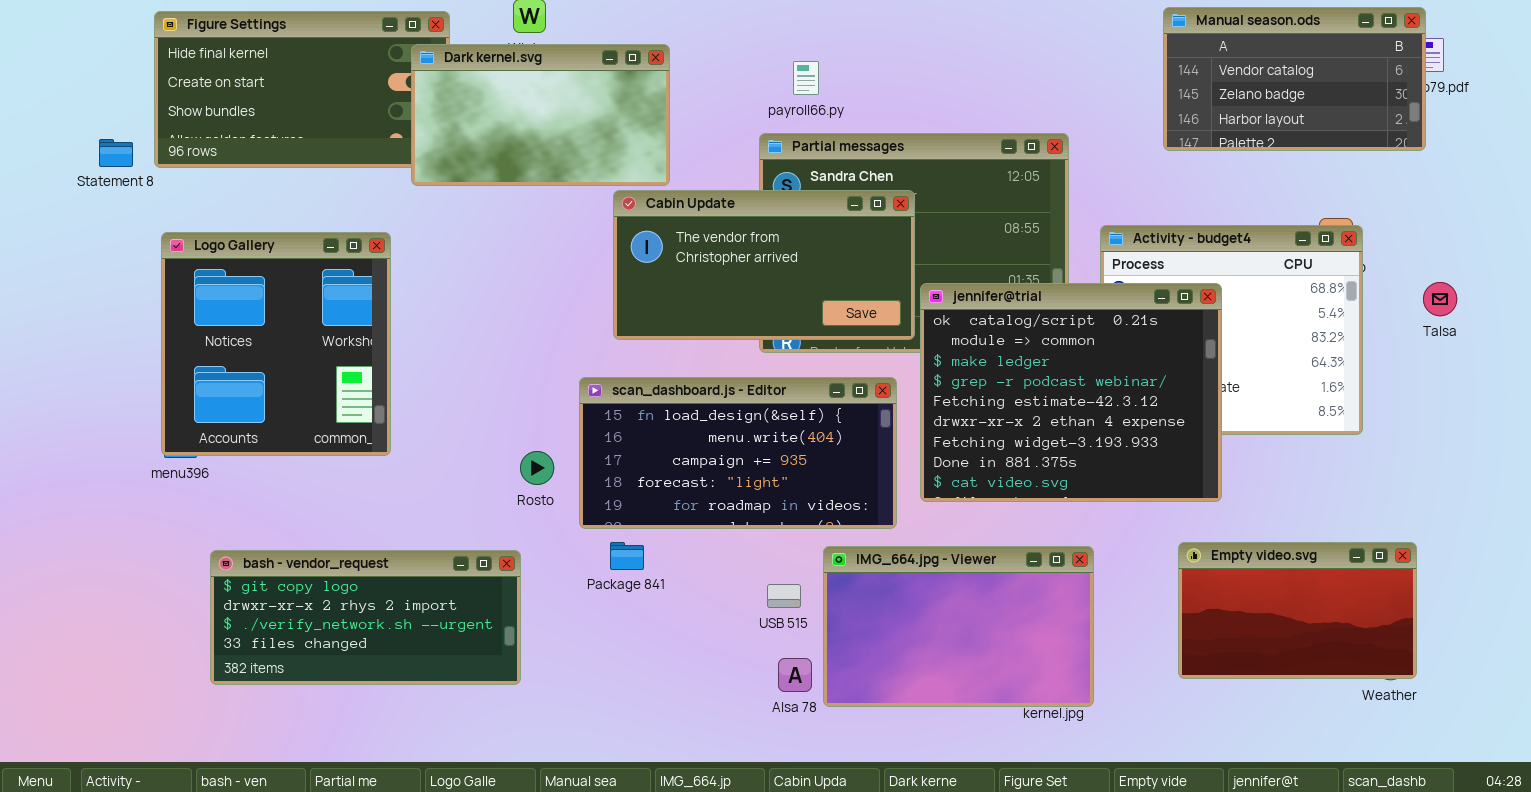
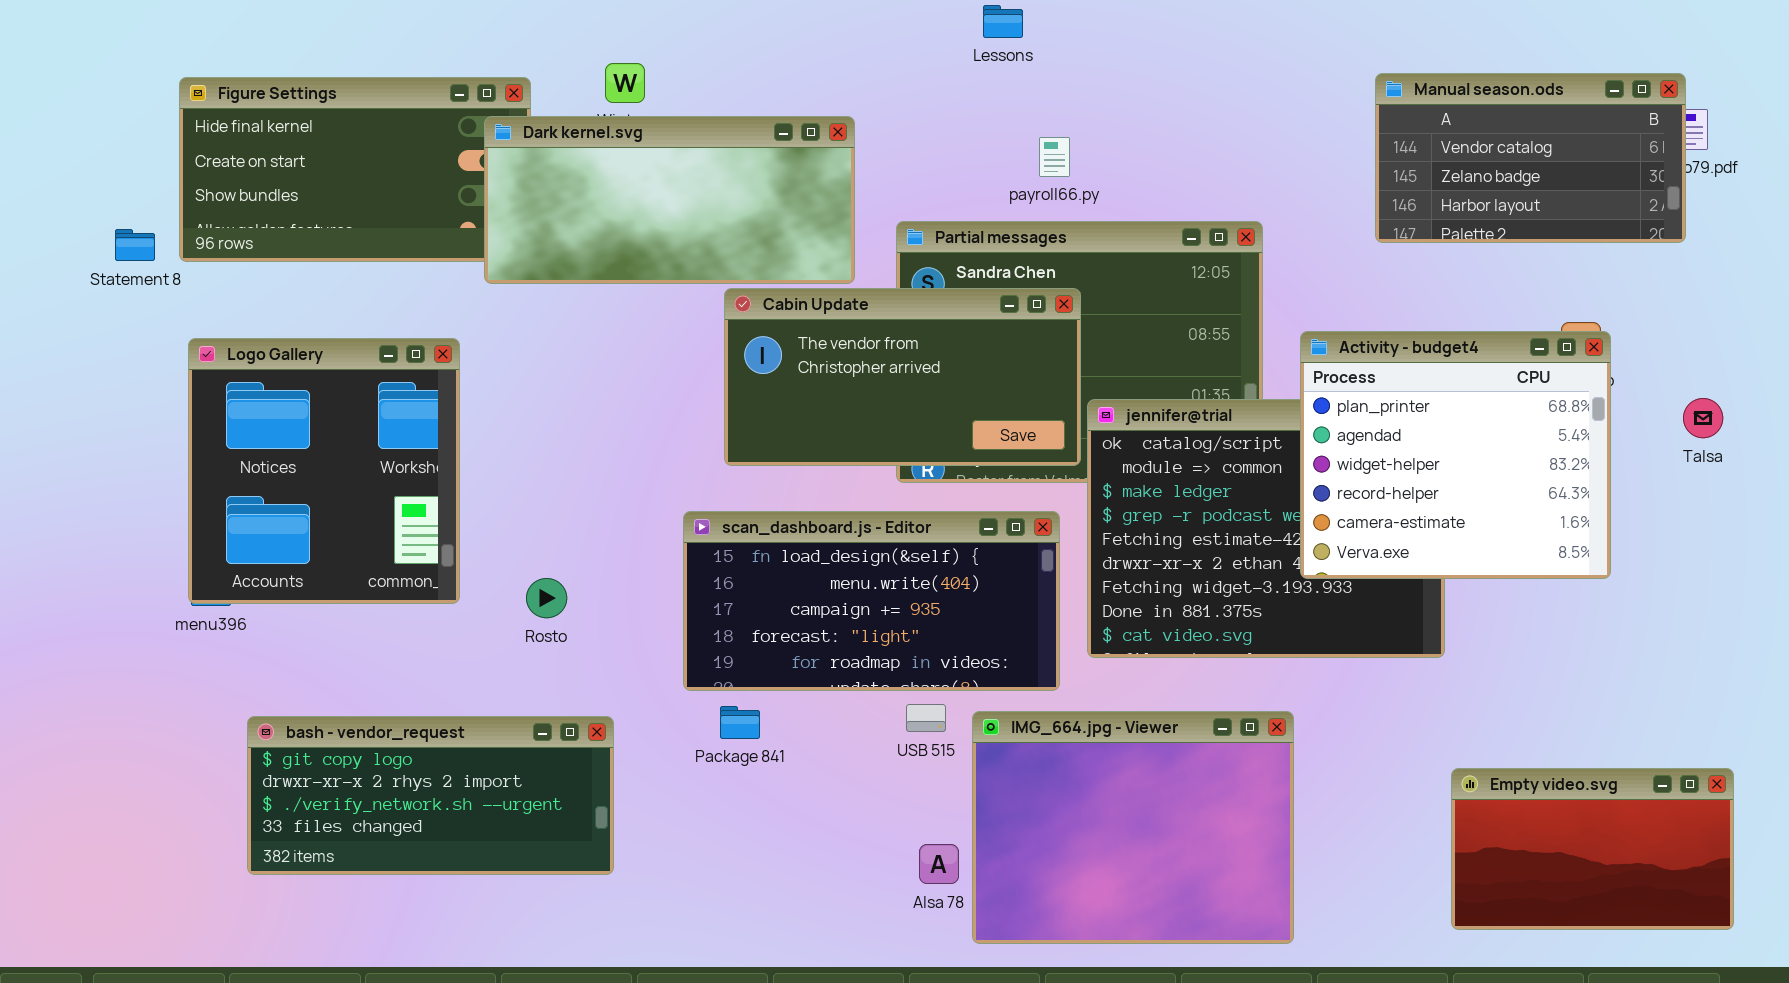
Dark kernel.svg: [411,44,670,186] -> [484,116,855,284], resized
payroll66.py: [793,61,819,95] -> [1039,137,1070,177], moved
Activity - budget4: [1100,225,1363,435] -> [1300,331,1611,579], raised
Rosto: [520,451,554,485] -> [526,578,567,618], moved
Empty video.svg: [1178,542,1417,679] -> [1451,768,1734,930], moved
IMG_664.jpg - Viewer: [823,546,1094,707] -> [972,711,1294,944], resized
USB 515: [767,584,801,608] -> [906,704,946,732], moved

